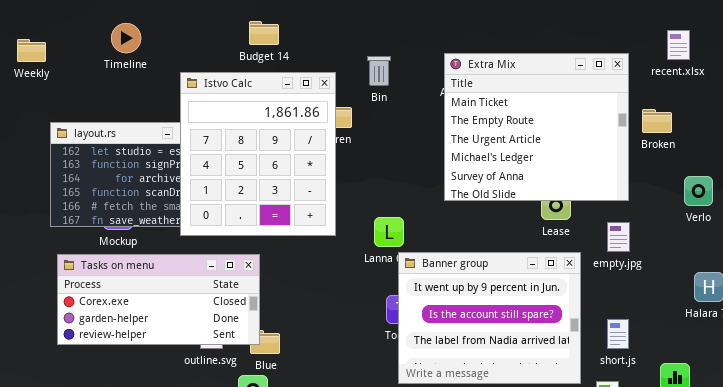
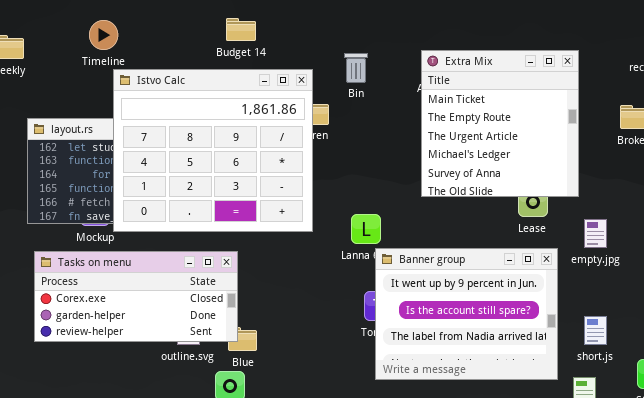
Extra Mix: [444,53,629,201] -> [421,50,579,197], resized
Istvo Calc: [180,72,336,236] -> [113,69,313,232], resized

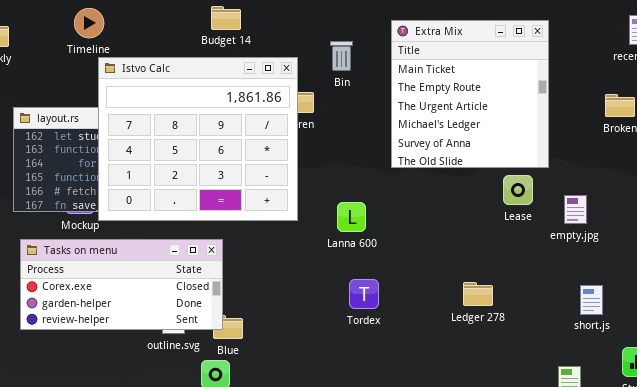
Extra Mix: [421,50,579,197] -> [391,20,549,168], moved
empty.jpg: [584,219,607,248] -> [564,195,587,224], moved
Banner group: [375,248,558,380] -> none, closed
short.js: [584,316,607,345] -> [580,285,603,315], moved

